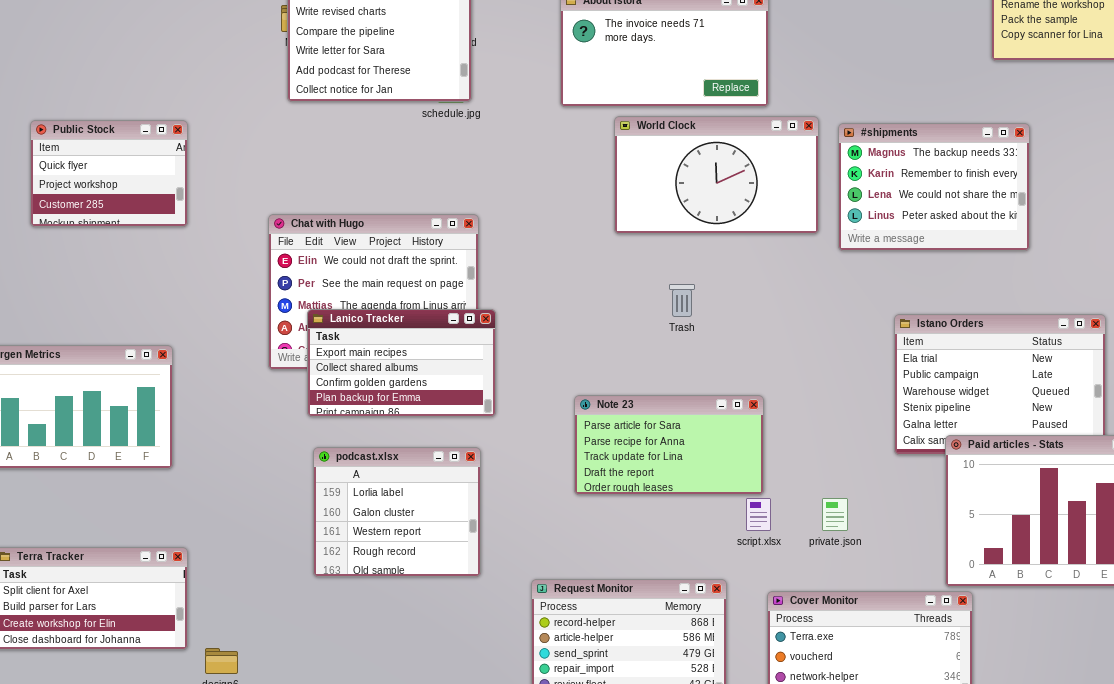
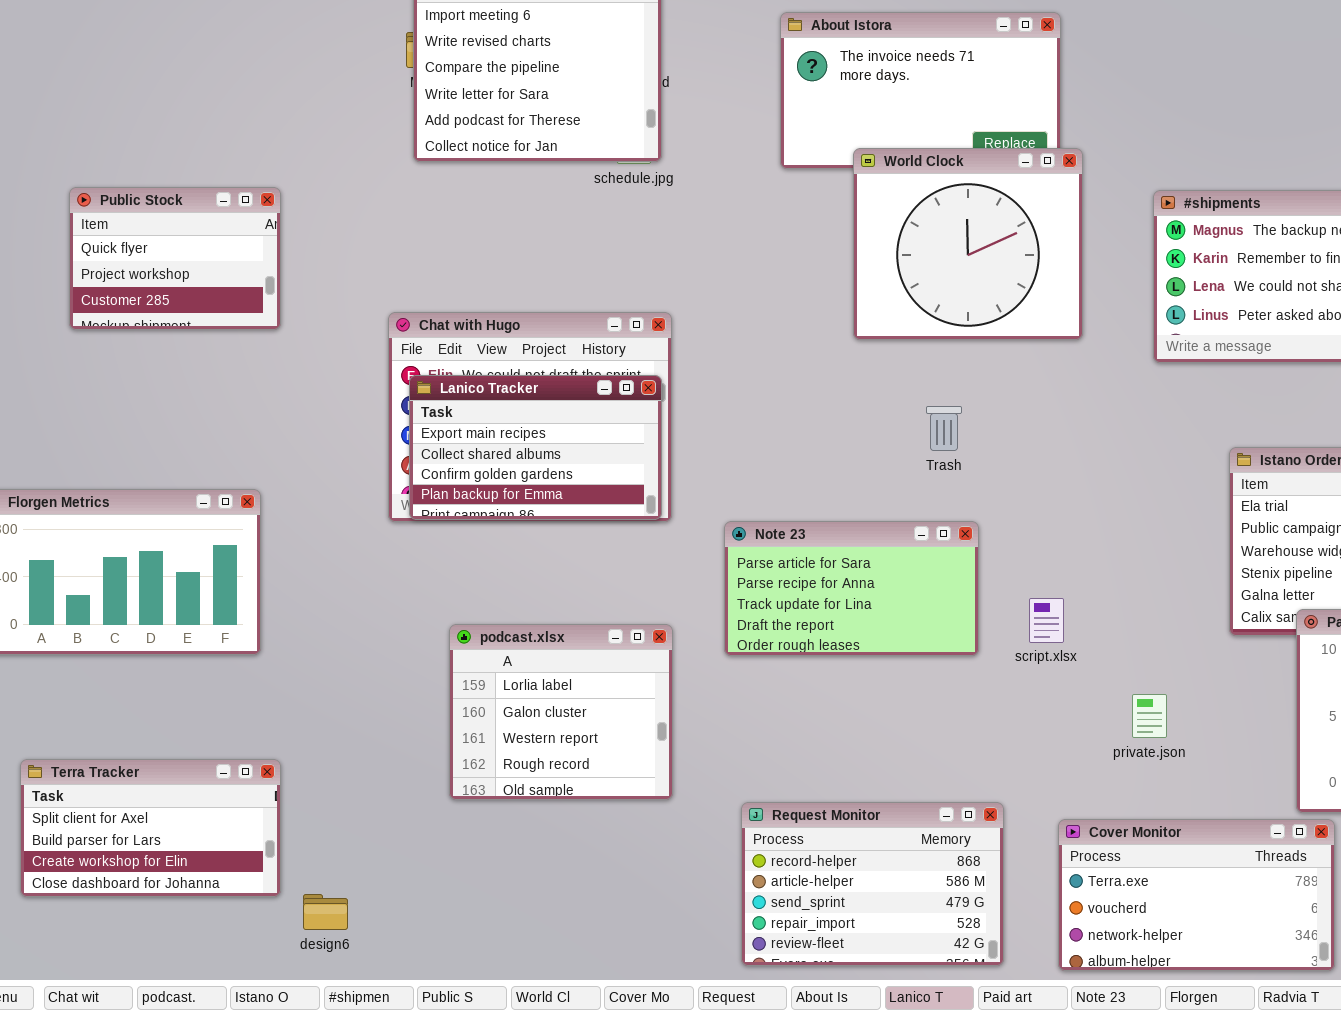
World Clock: [614,116,819,234] -> [853,148,1083,340], resized
Lanico Tracker: [307,309,496,417] -> [409,375,662,520], moved
Note 23: [574,395,764,495] -> [724,521,979,656], moved
script.xlsx: [746,498,771,531] -> [1029,598,1064,643], moved

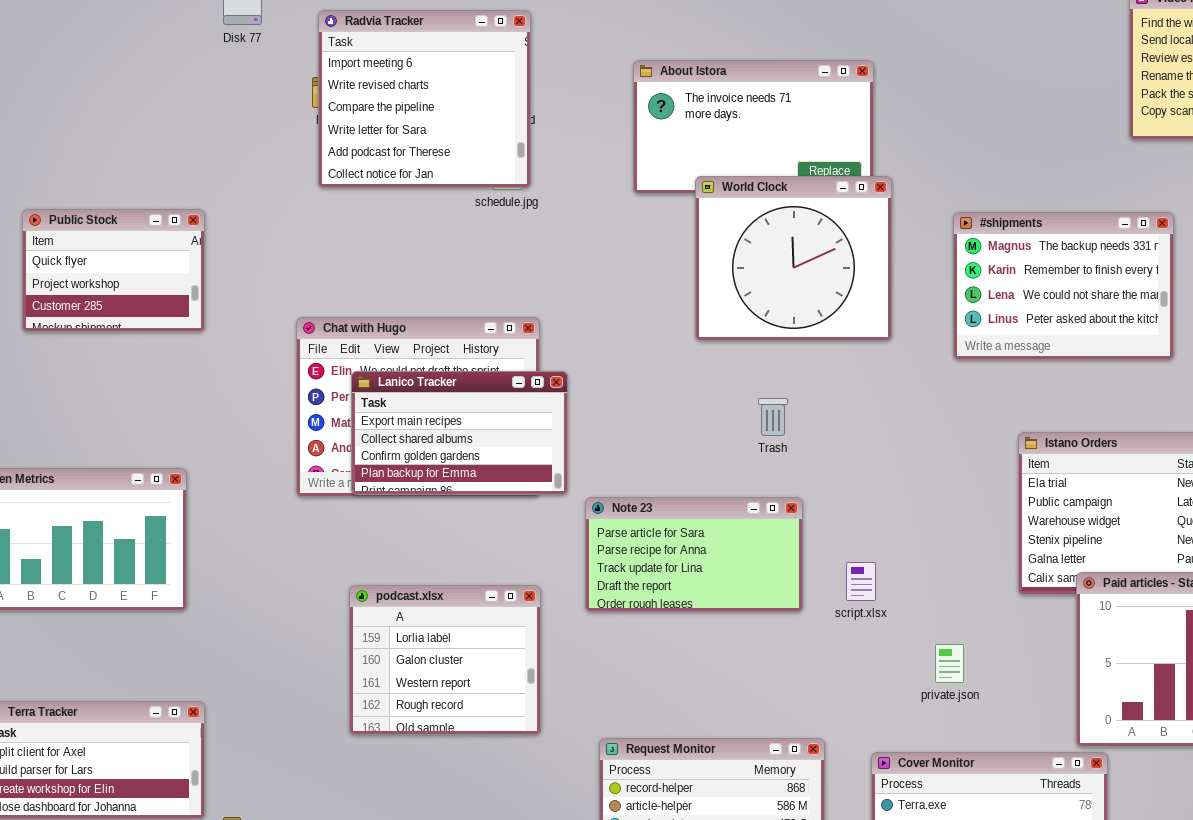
Lanico Tracker: [409,375,662,520] -> [351,371,568,495], moved

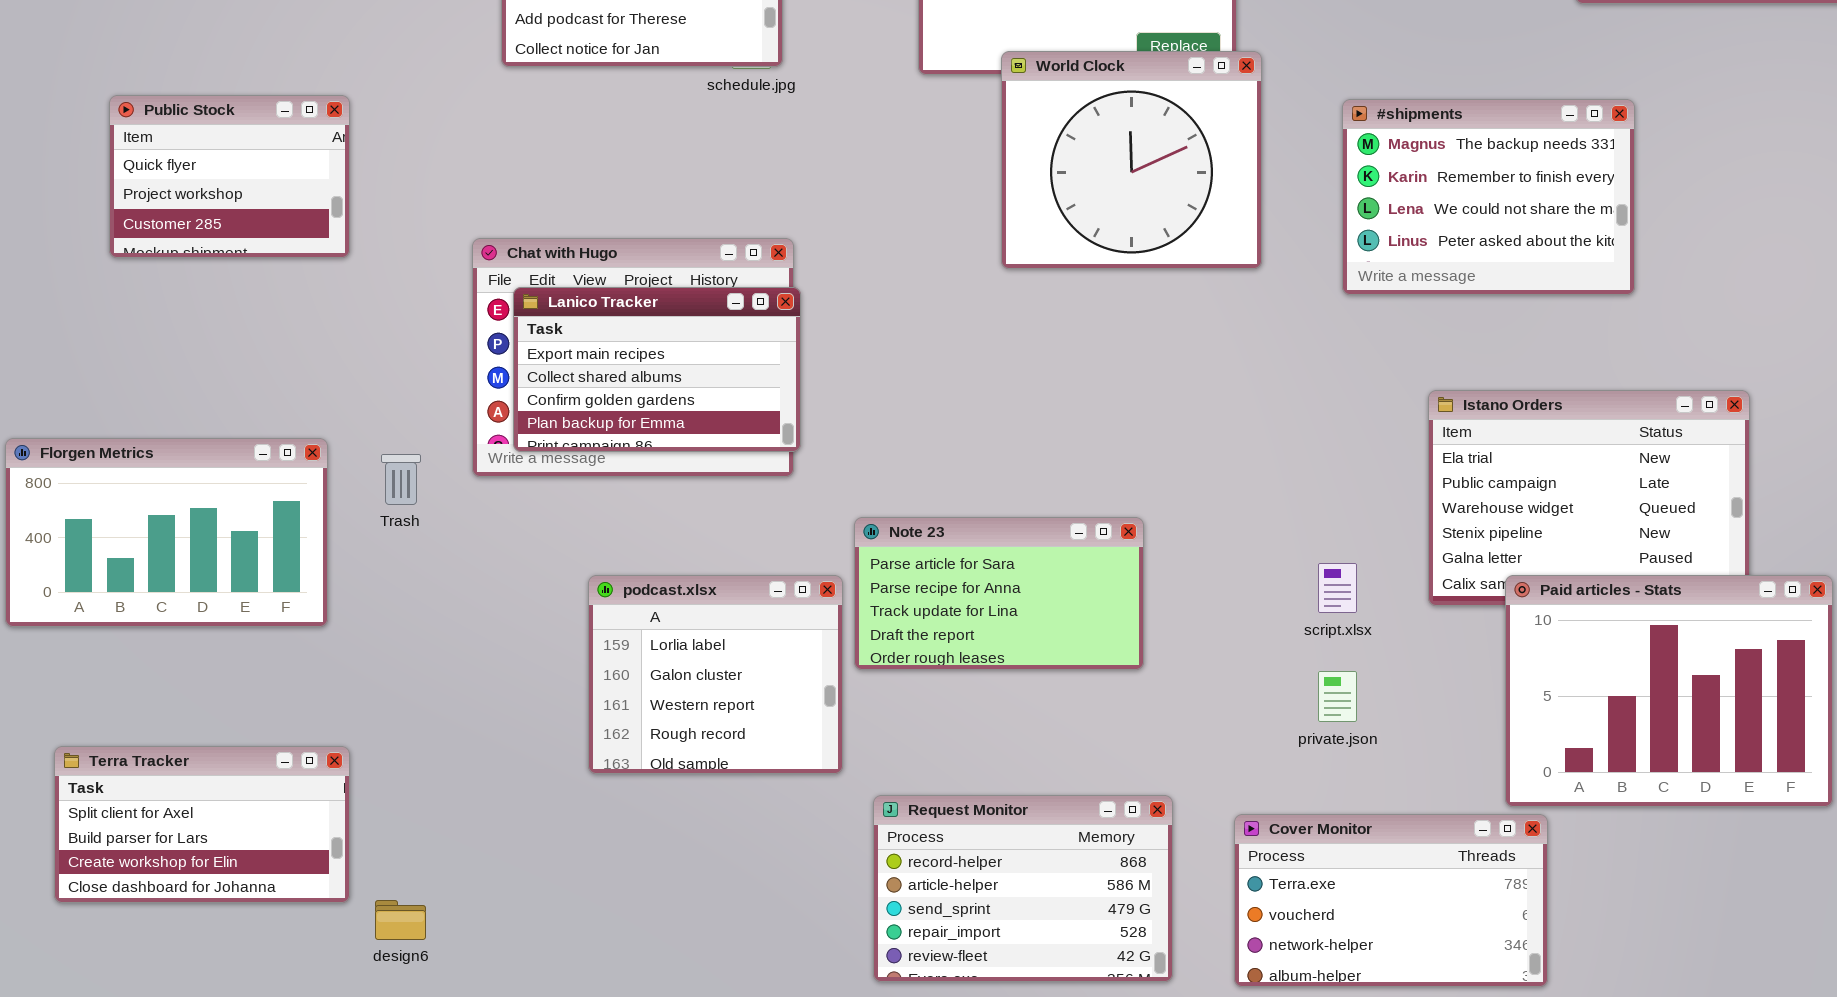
Lanico Tracker: [351,371,568,495] -> [513,287,801,452], moved
Trash: [758,398,788,436] -> [381,454,421,505], moved
Note 23: [585,497,803,612] -> [854,517,1144,670], moved
script.xlsx: [846,562,876,601] -> [1318,563,1357,613], moved
podcast.xlsx: [349,585,541,735] -> [588,575,843,774], moved

